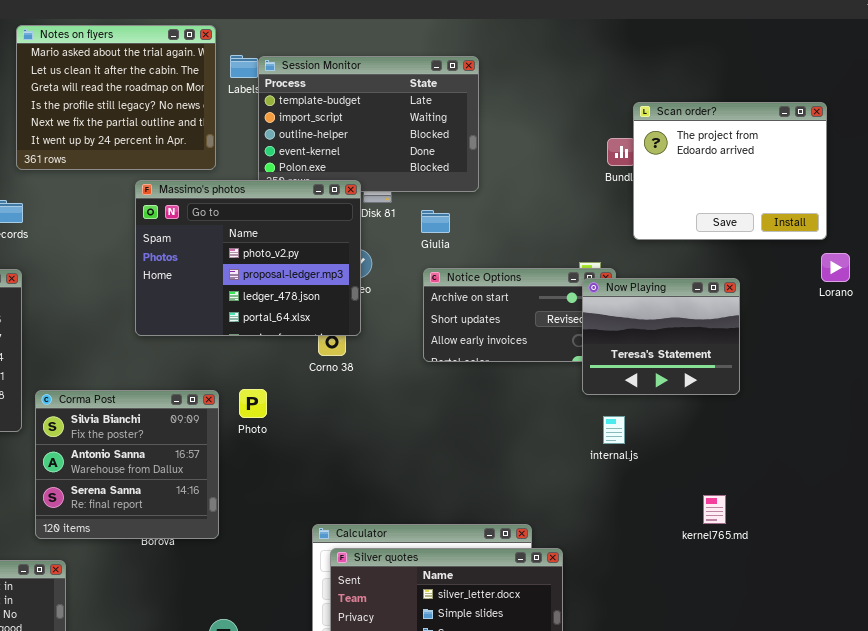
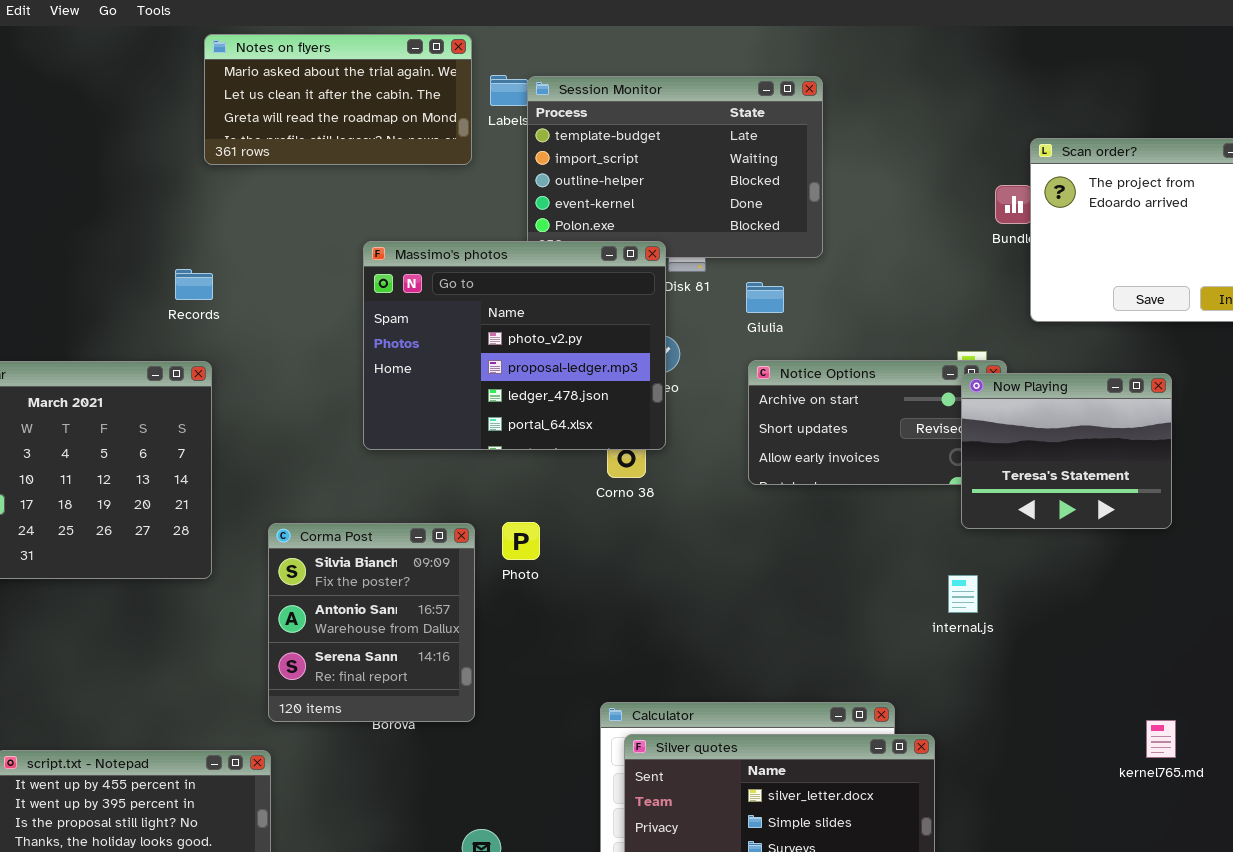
Notes on flyers: [16,25,216,170] -> [204,34,472,165], resized
Corma Post: [35,390,219,539] -> [268,523,475,722], resized
internal.js: [603,416,625,444] -> [948,575,978,613], moved
kernel765.md: [703,495,726,524] -> [1146,720,1176,758], moved

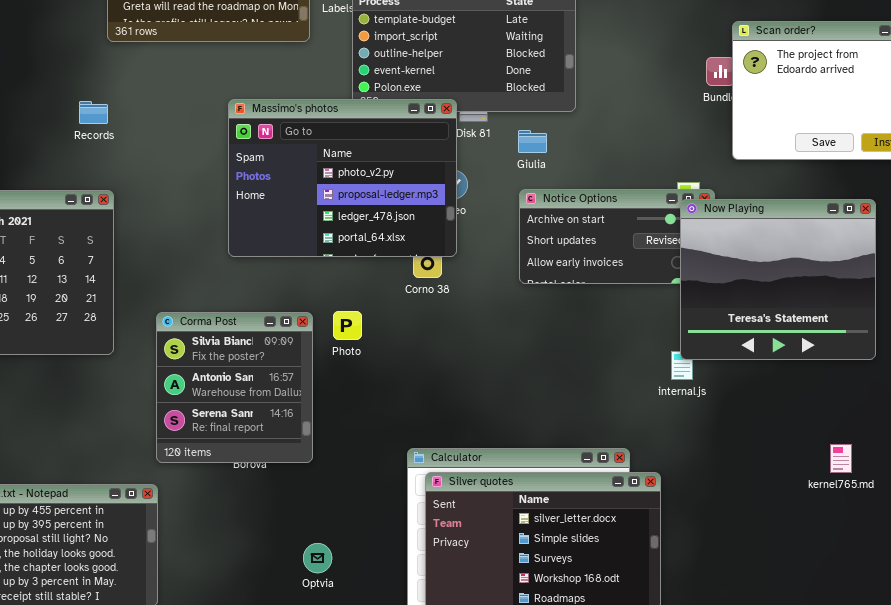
Records: [175,269,213,300] -> [79,101,108,124], moved
Now Playing: [961,373,1172,529] -> [680,199,876,360], resized
kernel765.md: [1146,720,1176,758] -> [830,444,852,473], moved

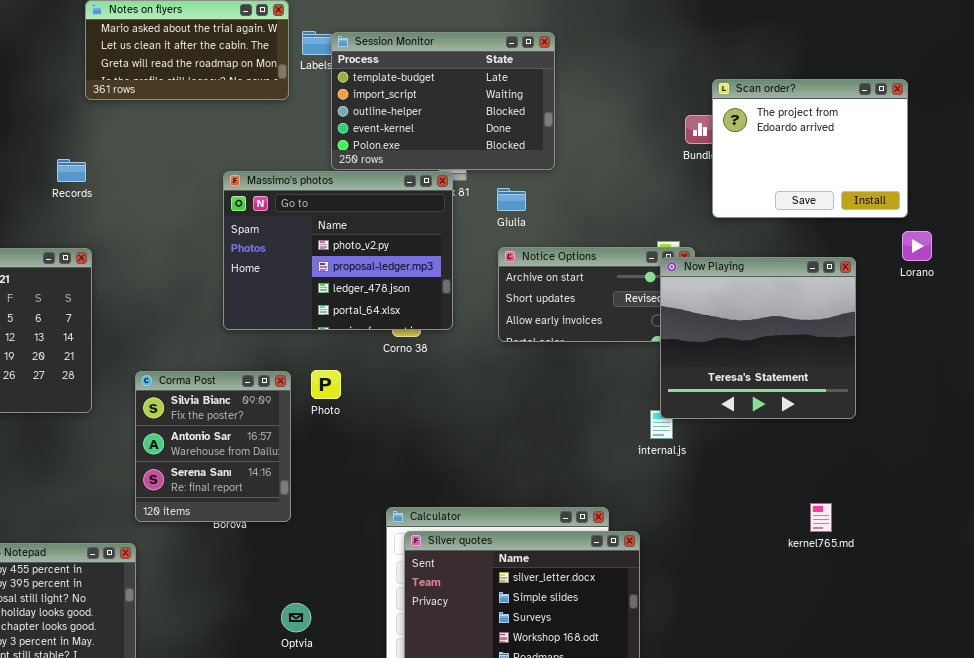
Massimo's photos: [228,99,457,257] -> [223,171,453,330], moved

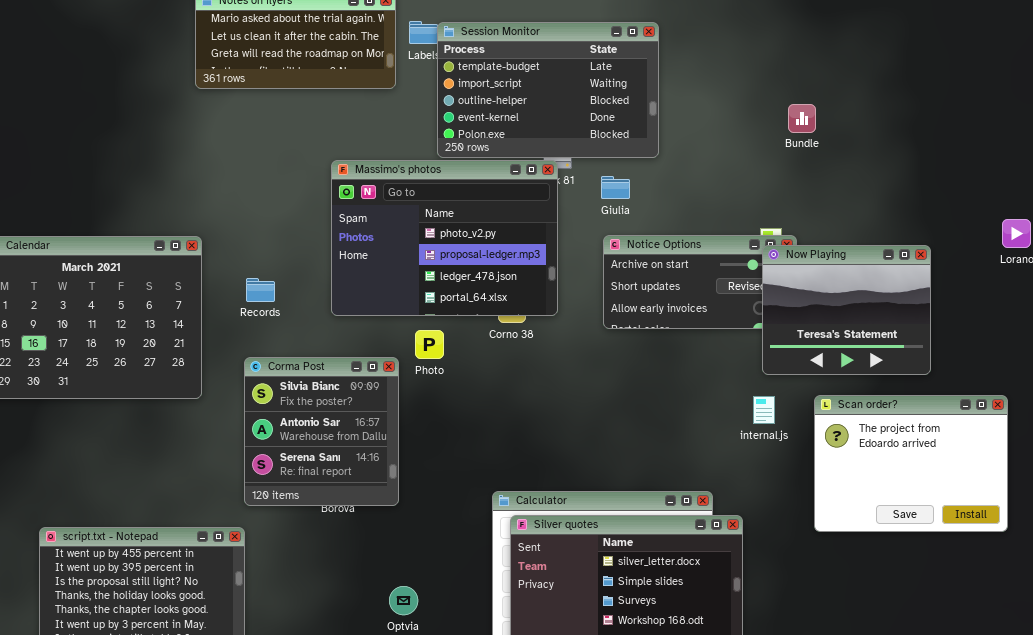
Scan order?: [712,79,908,218] -> [814,395,1008,532], moved
Records: [57,159,86,182] -> [246,278,275,302], moved
Now Playing: [660,257,856,419] -> [762,245,931,375], resized
Photo: [311,370,341,399] -> [415,330,444,359], moved

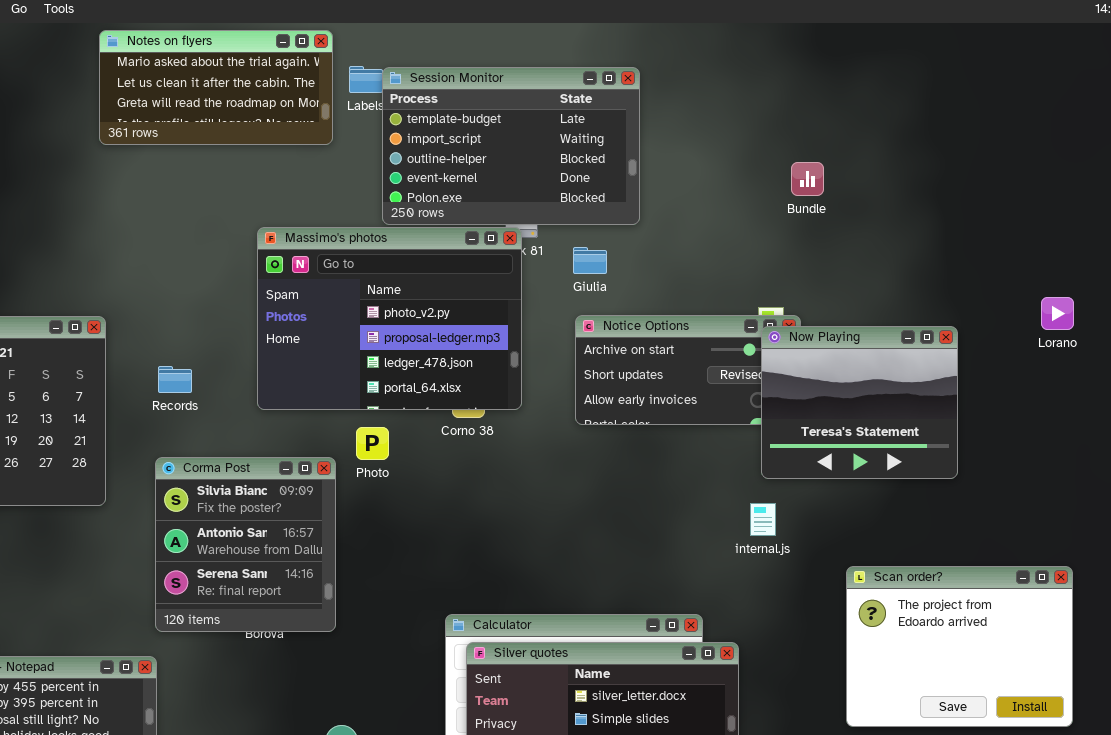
Scan order?: [814,395,1008,532] -> [846,566,1073,727], moved

